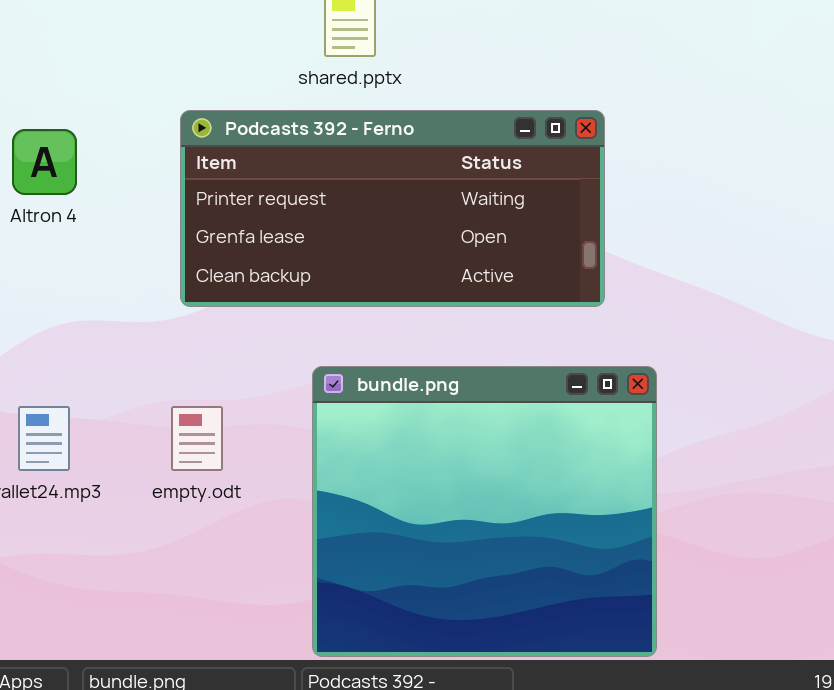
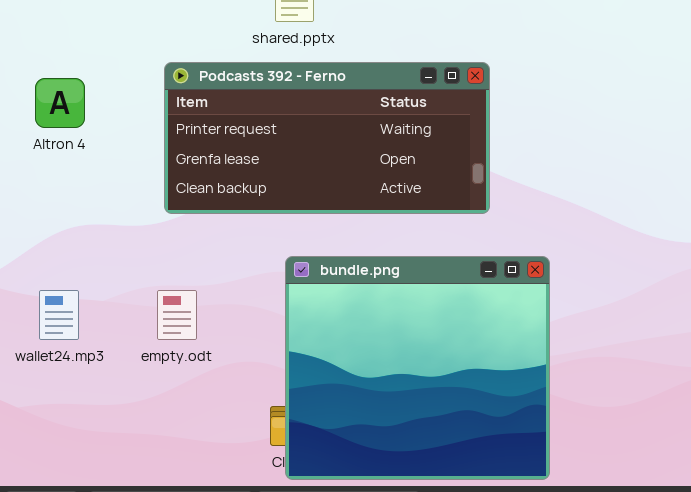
bundle.png: [312,366,657,657] -> [285,256,550,480], moved

